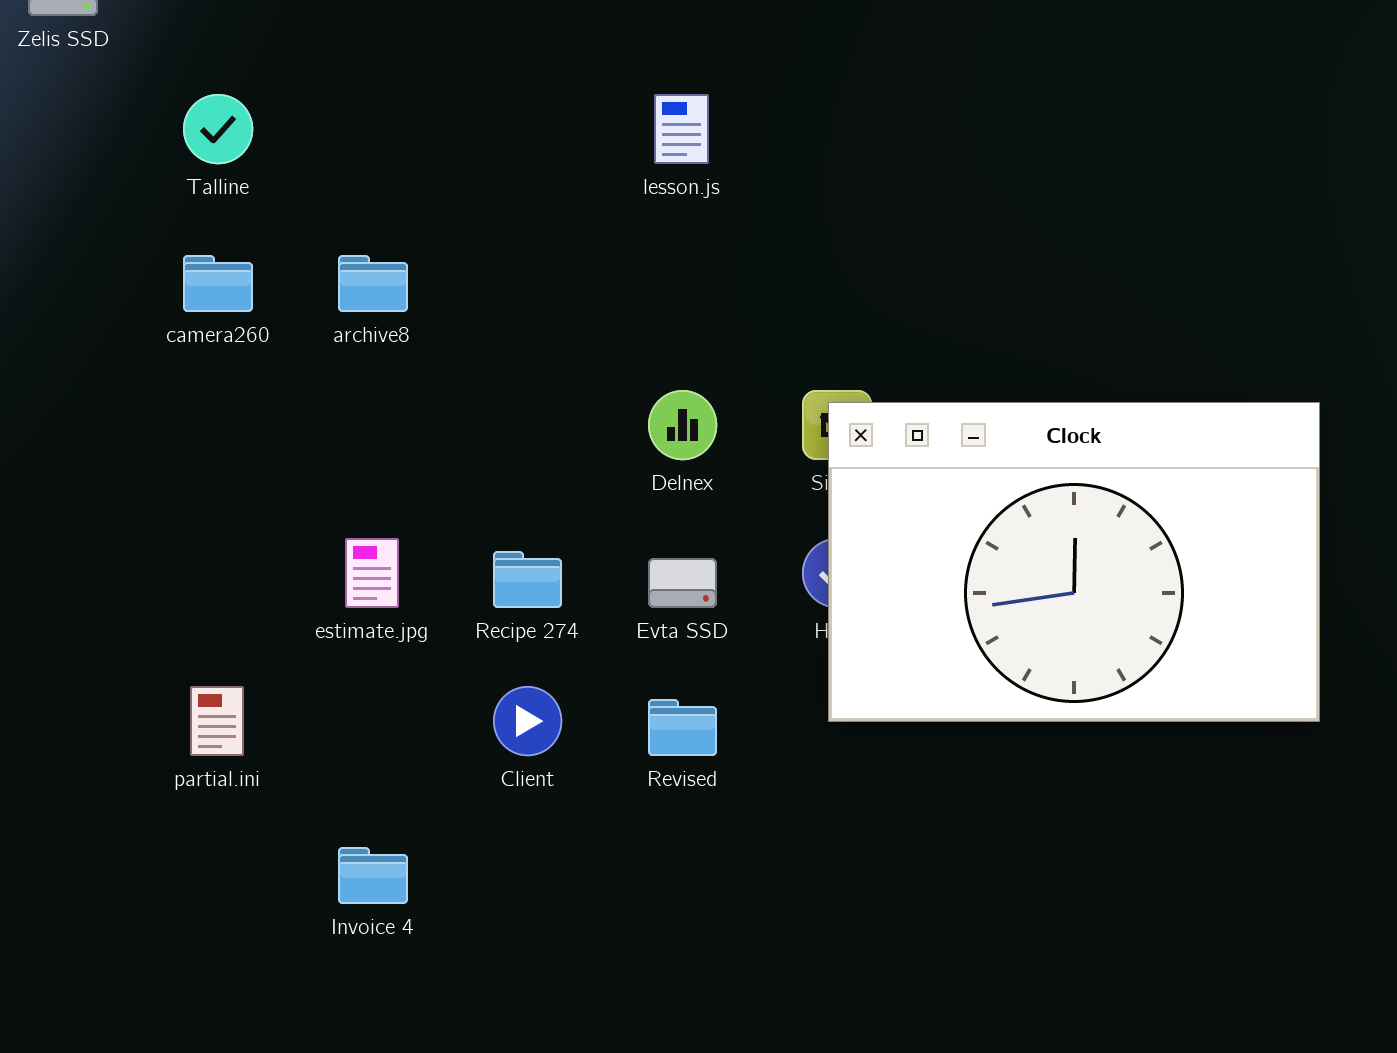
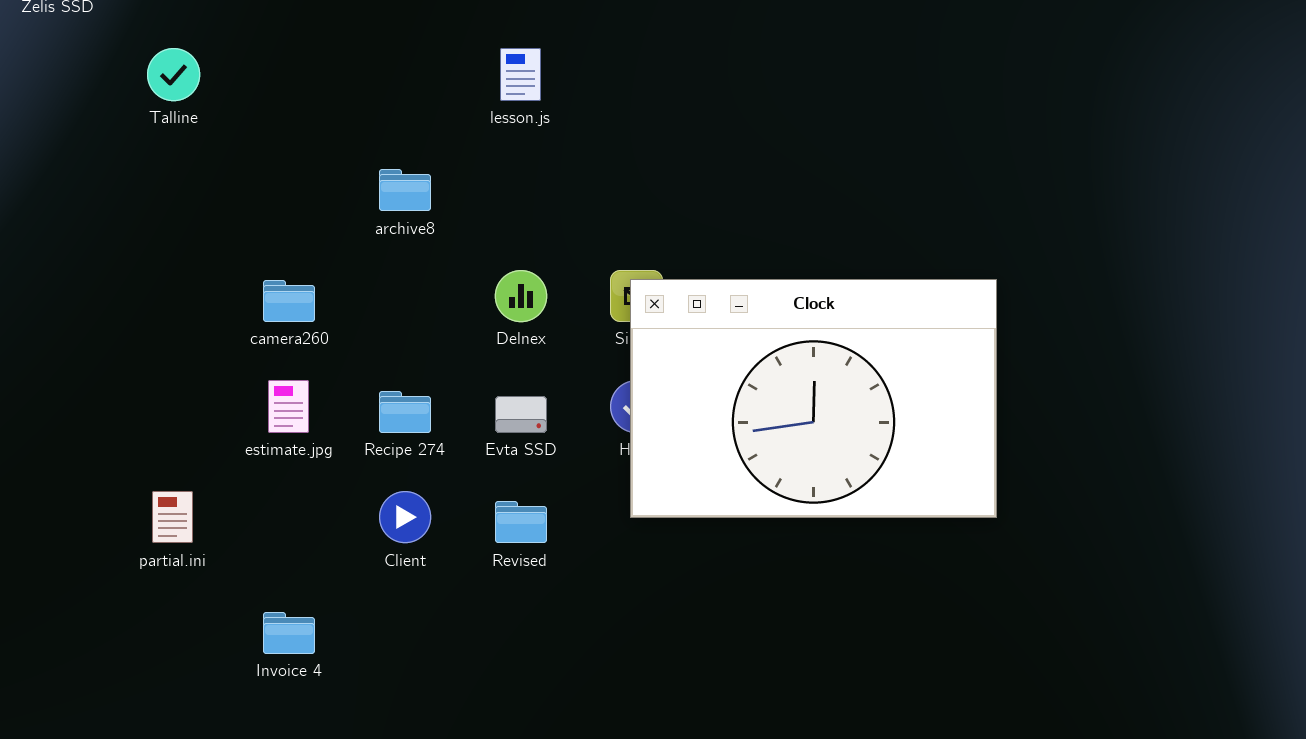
camera260: [183,255,253,312] -> [263,280,315,322], moved
archive8: [338,255,408,312] -> [379,169,431,211], moved

